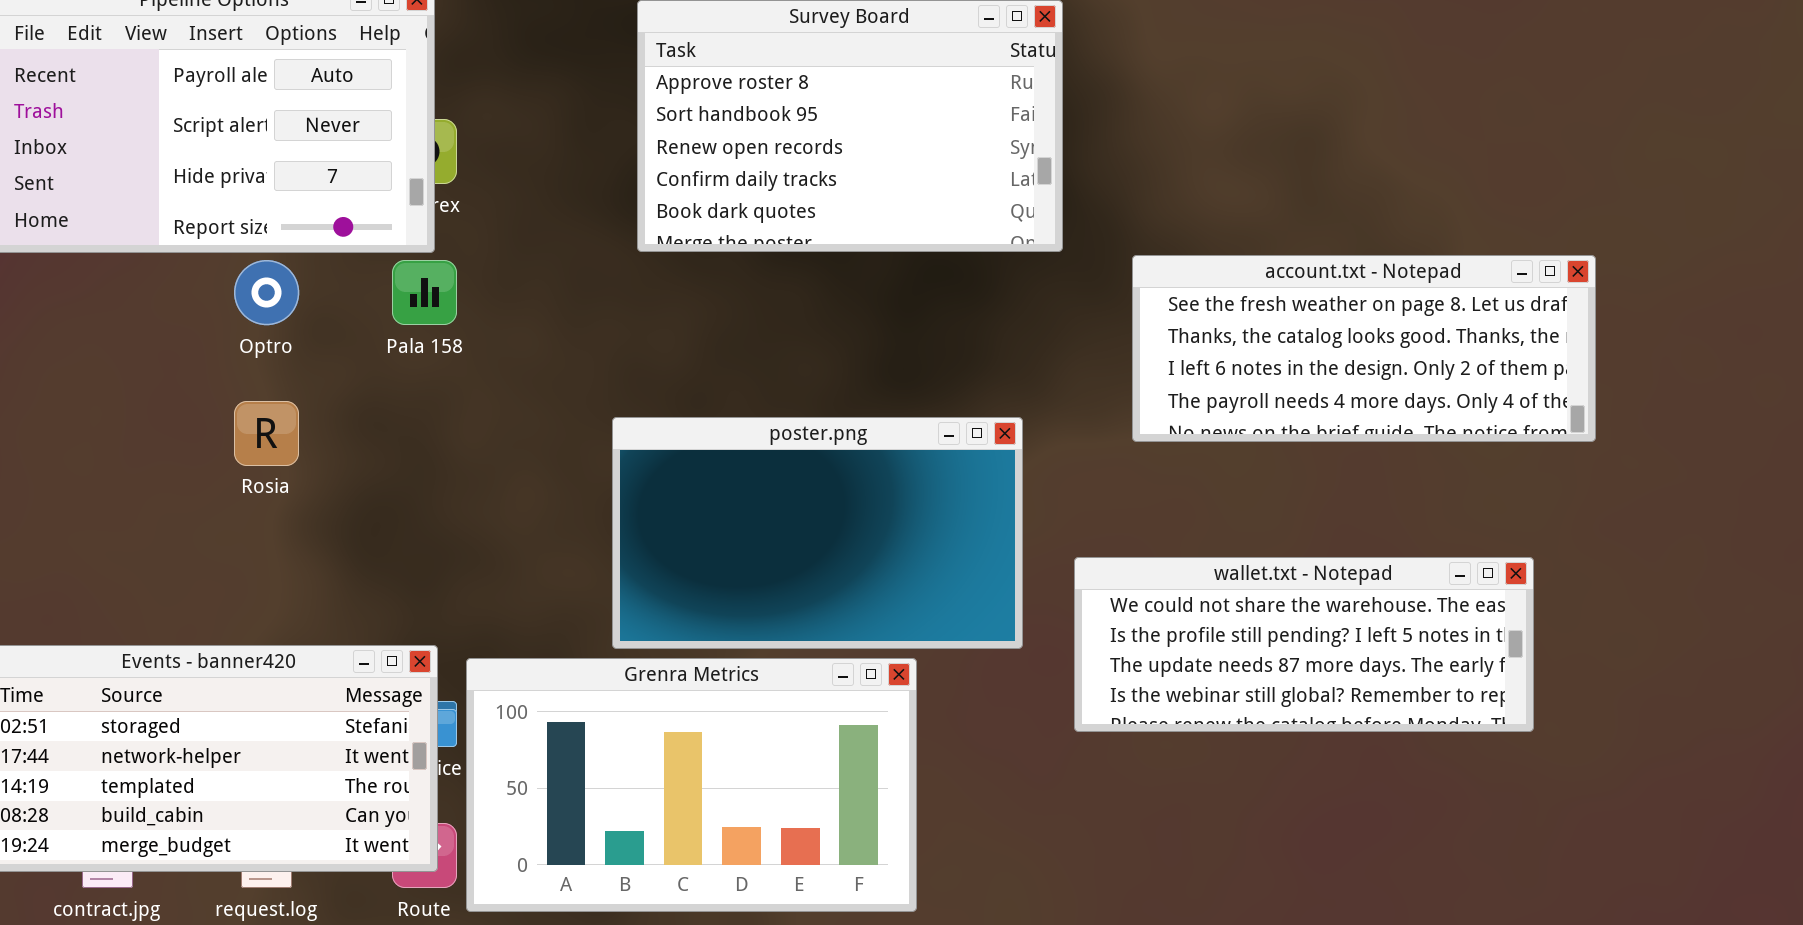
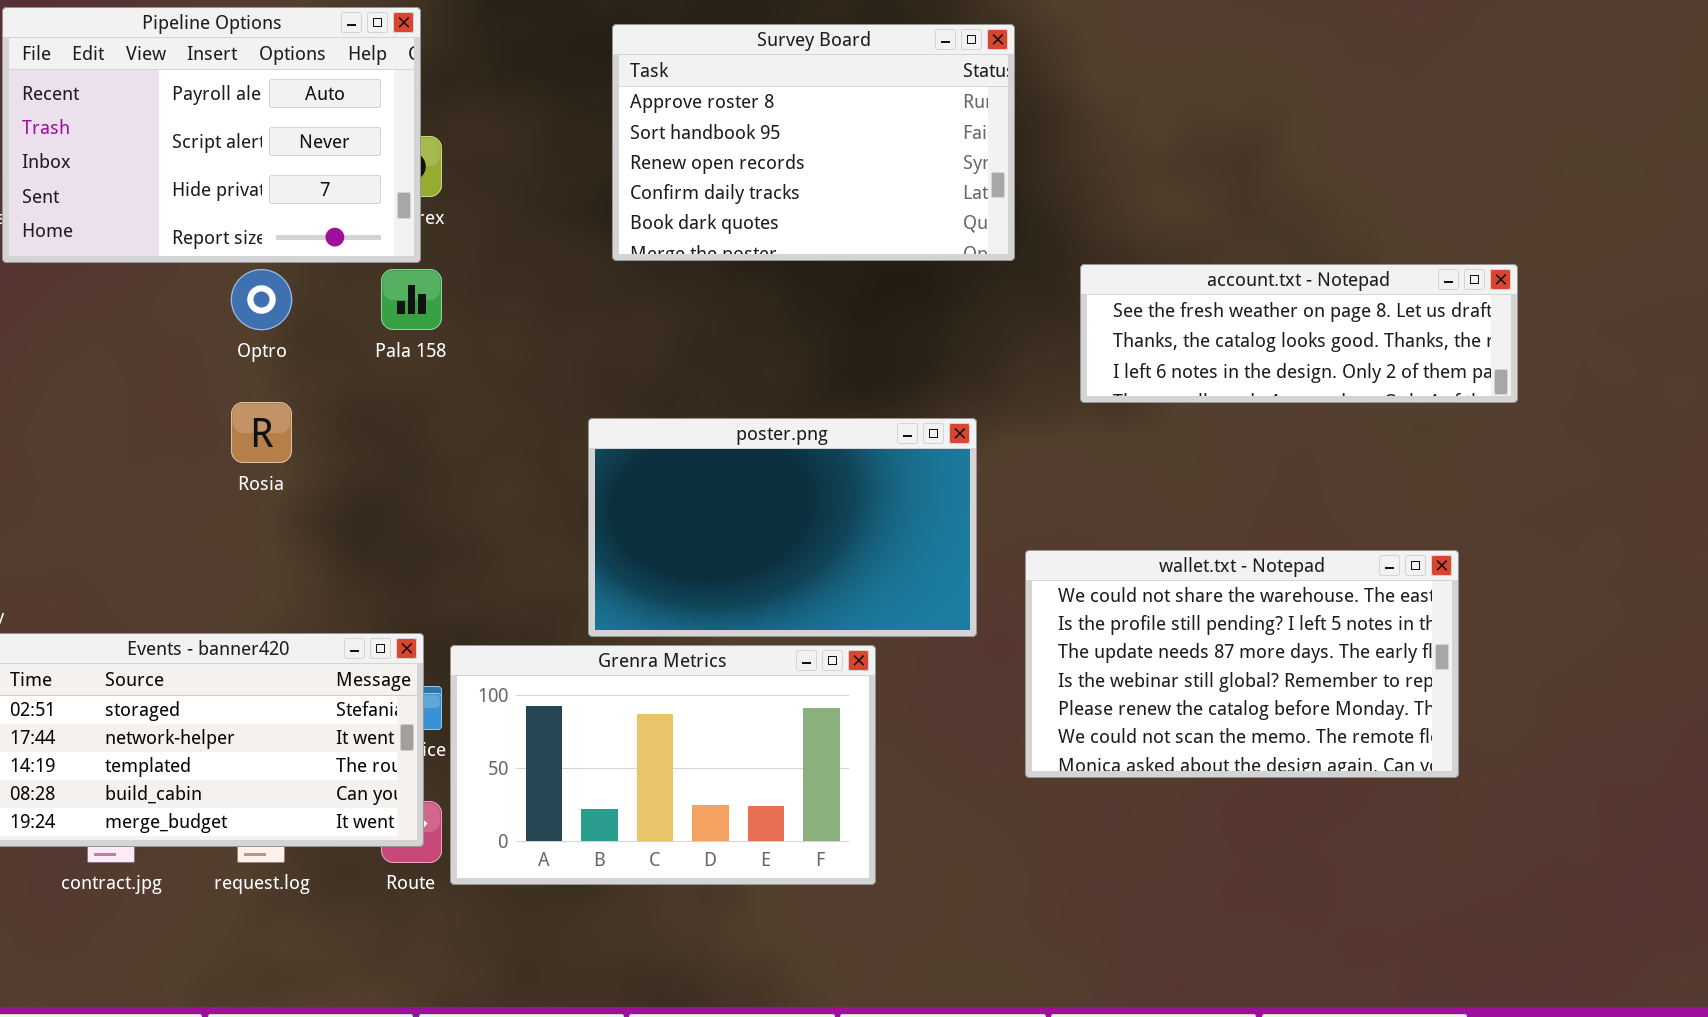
account.txt - Notepad: [1132,255,1596,442] -> [1080,264,1518,403], resized
wallet.txt - Notepad: [1074,557,1534,732] -> [1025,550,1459,778], resized

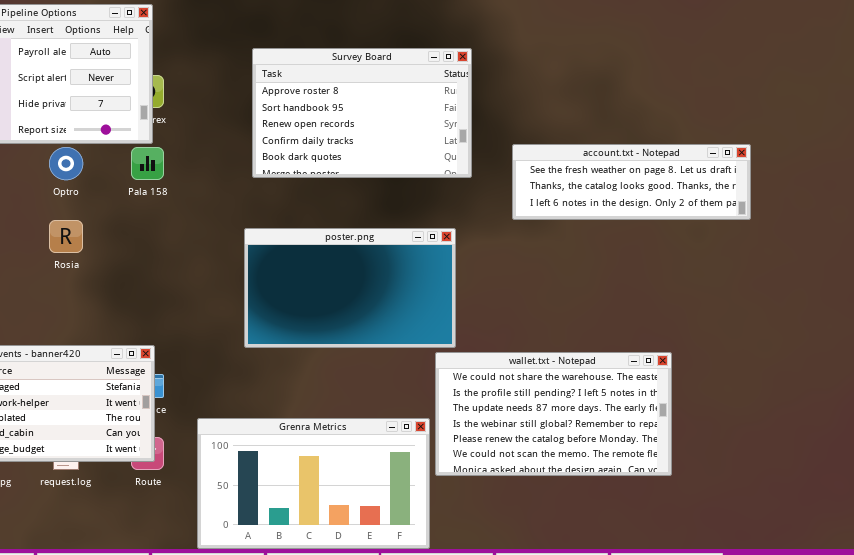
Survey Board: [612,24,1015,261] -> [252,48,472,178], moved
wallet.txt - Notepad: [1025,550,1459,778] -> [435,352,672,476], moved
Grenra Metrics: [450,645,876,885] -> [197,418,430,549], moved

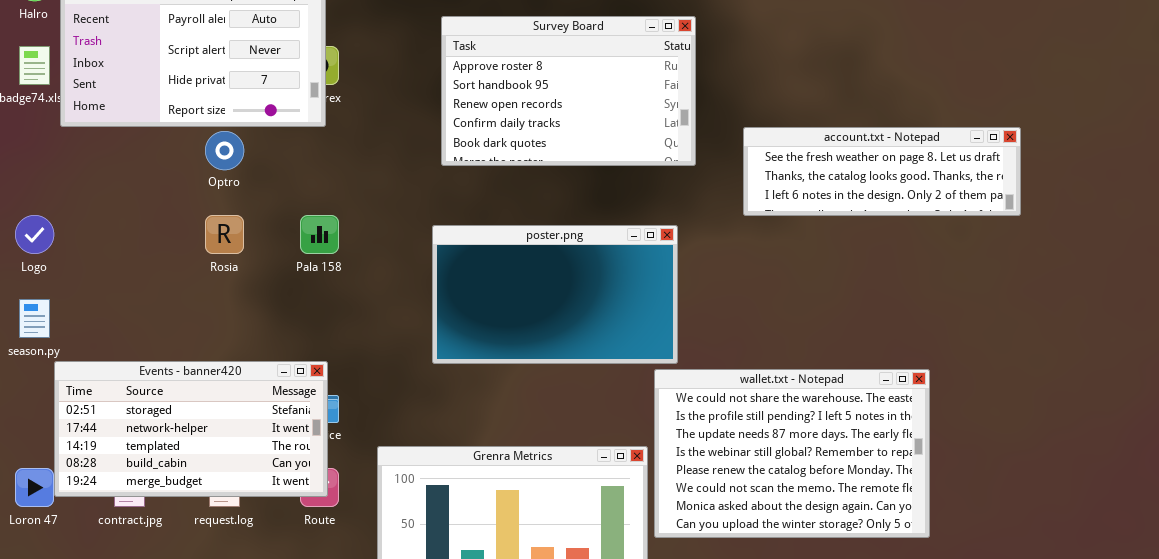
Pala 158: [131,147,164,180] -> [300,215,339,254], moved
wallet.txt - Notepad: [435,352,672,476] -> [654,369,930,538], resized

